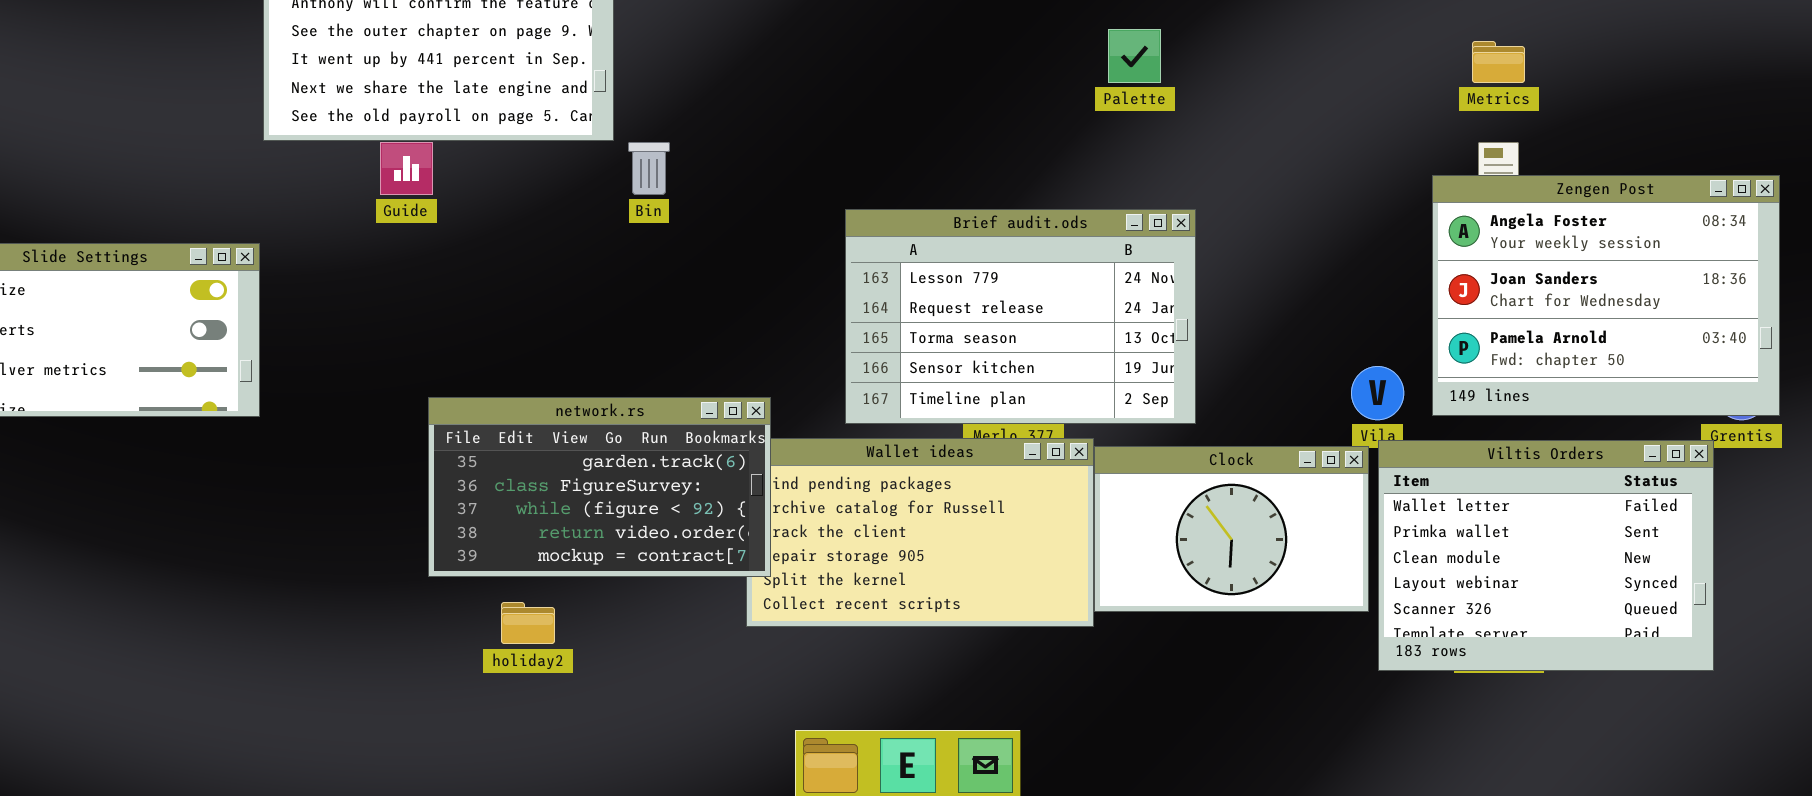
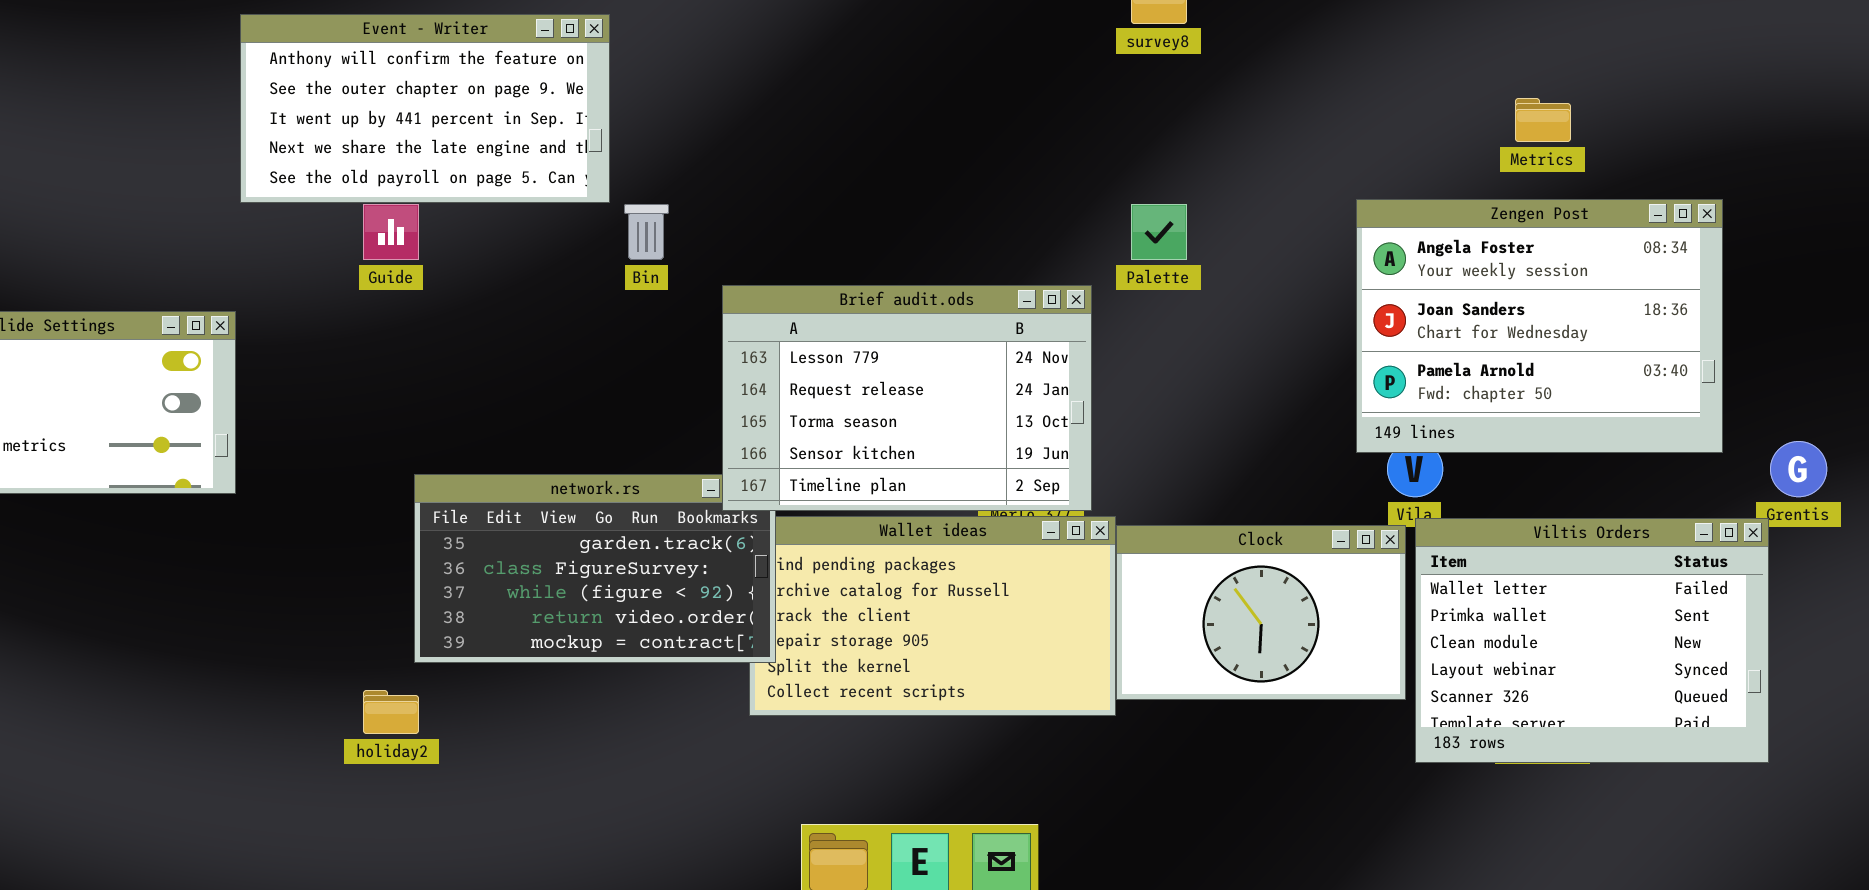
Palette: [1108,29,1161,83] -> [1131,204,1187,260], moved
Zengen Post: [1432,175,1780,416] -> [1356,199,1723,453], moved
Brief audit.ods: [845,209,1196,424] -> [722,285,1092,511], moved
holiday2: [501,602,555,644] -> [363,690,419,734], moved

